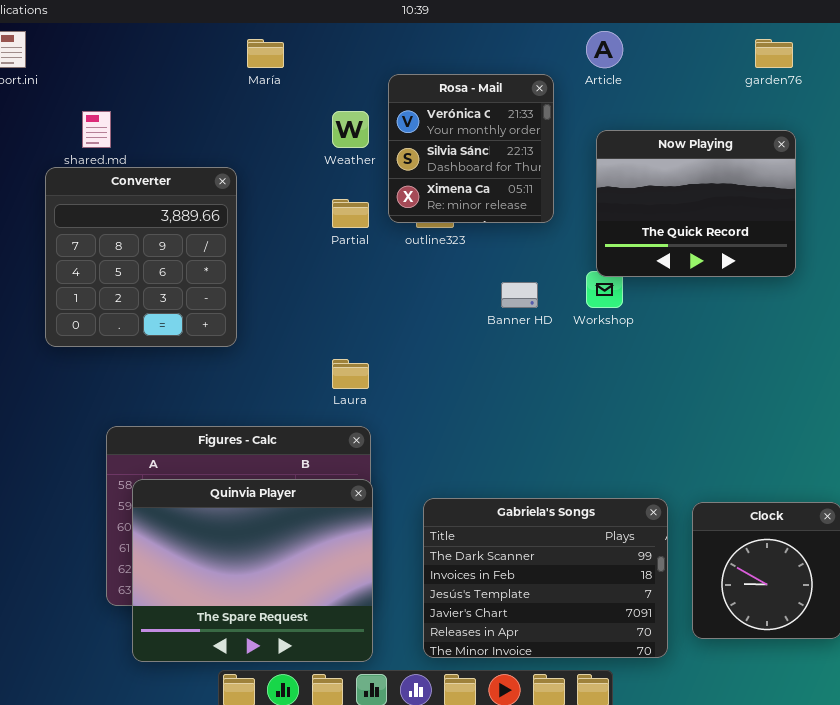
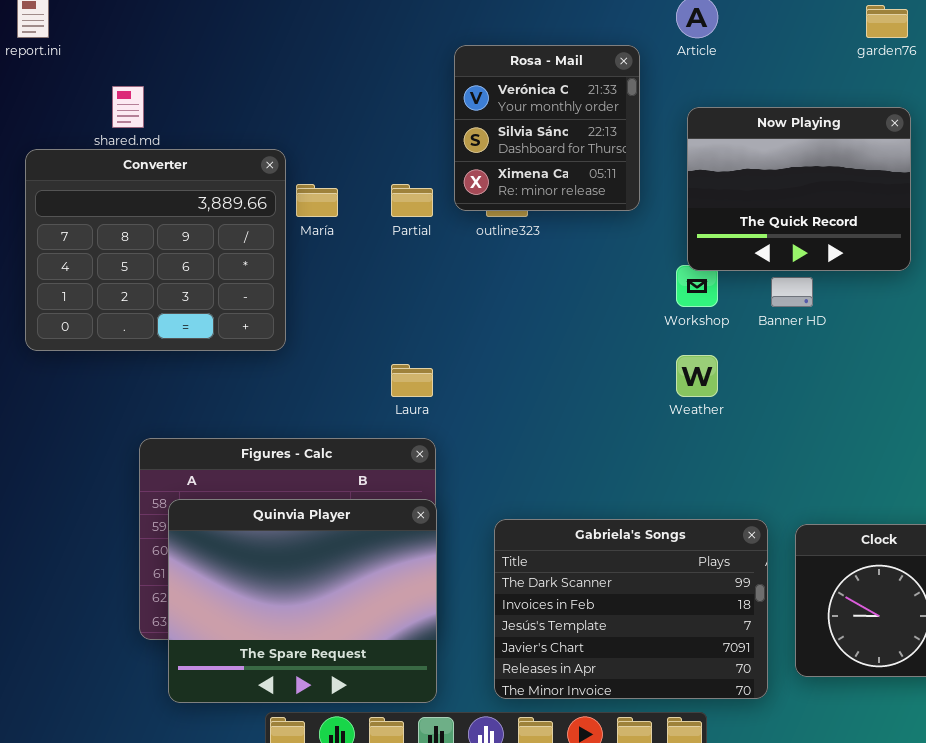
María: [247,39,284,68] -> [296,184,338,217], moved
Weather: [332,111,369,148] -> [676,355,718,397], moved
Converter: [45,167,237,347] -> [25,149,286,351], resized
Banner HD: [501,282,538,308] -> [771,277,813,307], moved

